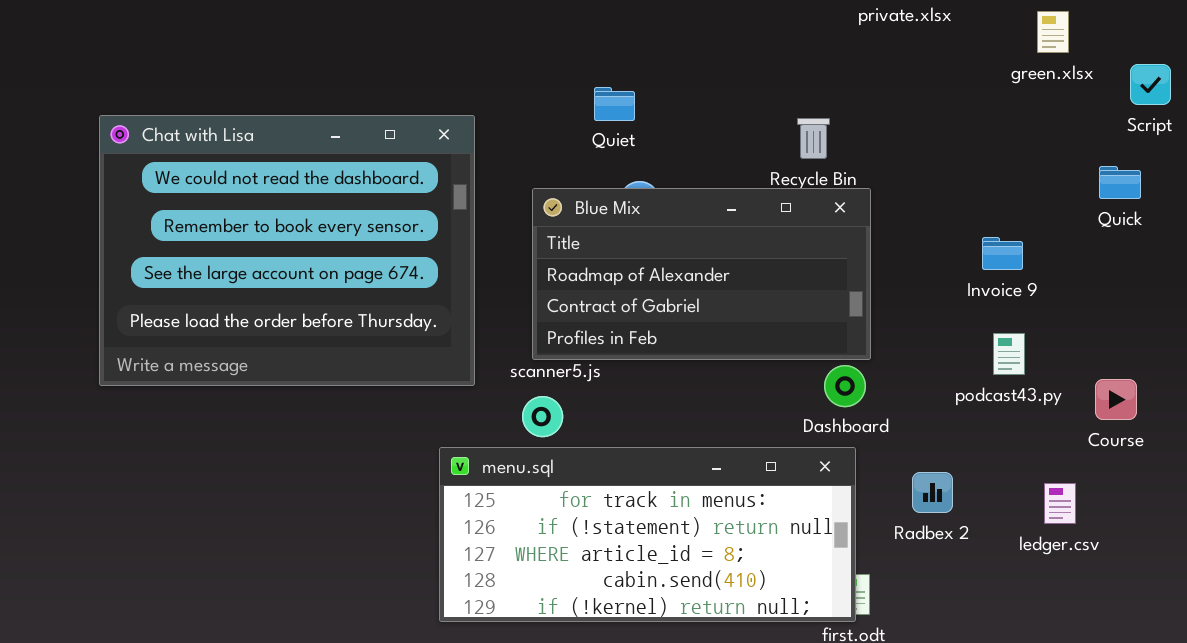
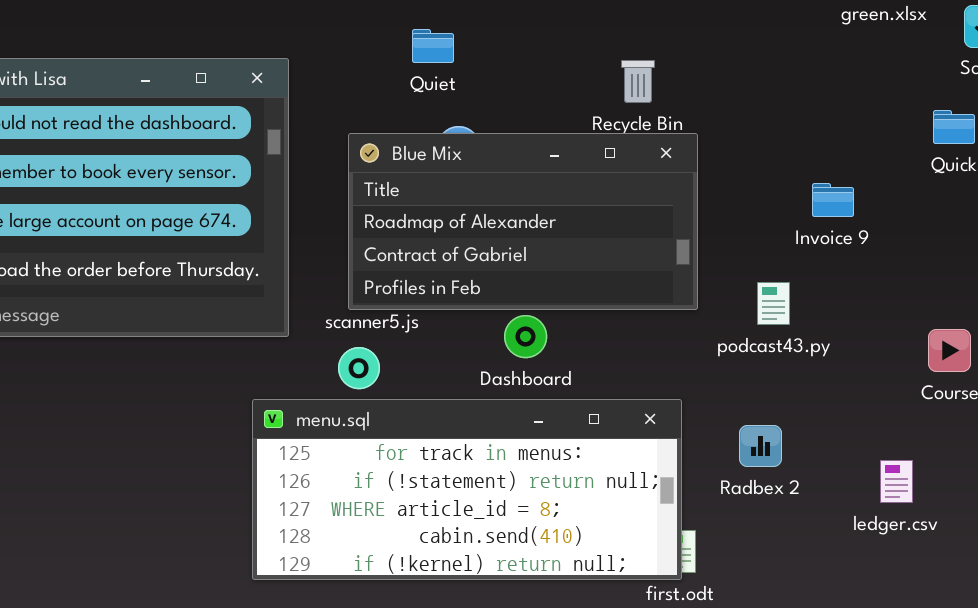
podcast43.py: [993,333,1025,375] -> [757,282,790,325], moved
Dashboard: [824,365,866,407] -> [504,315,547,358], moved
ledger.csv: [1044,483,1076,524] -> [880,460,913,503], moved

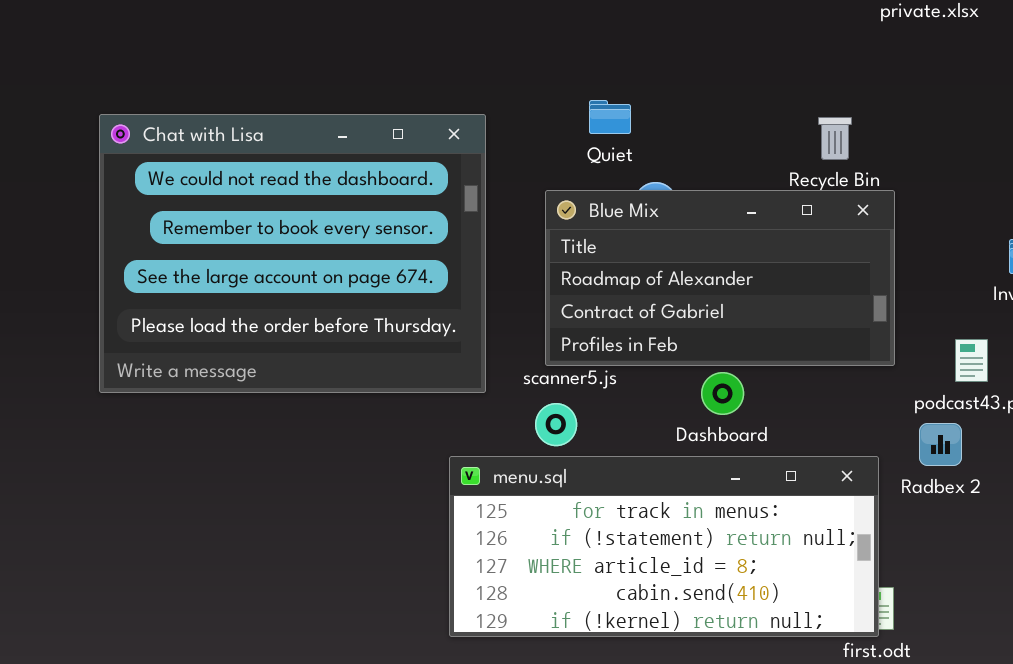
Quiet: [412,29,454,63] -> [589,100,631,134], moved
Radbex 2: [739,425,782,467] -> [919,423,962,466], moved

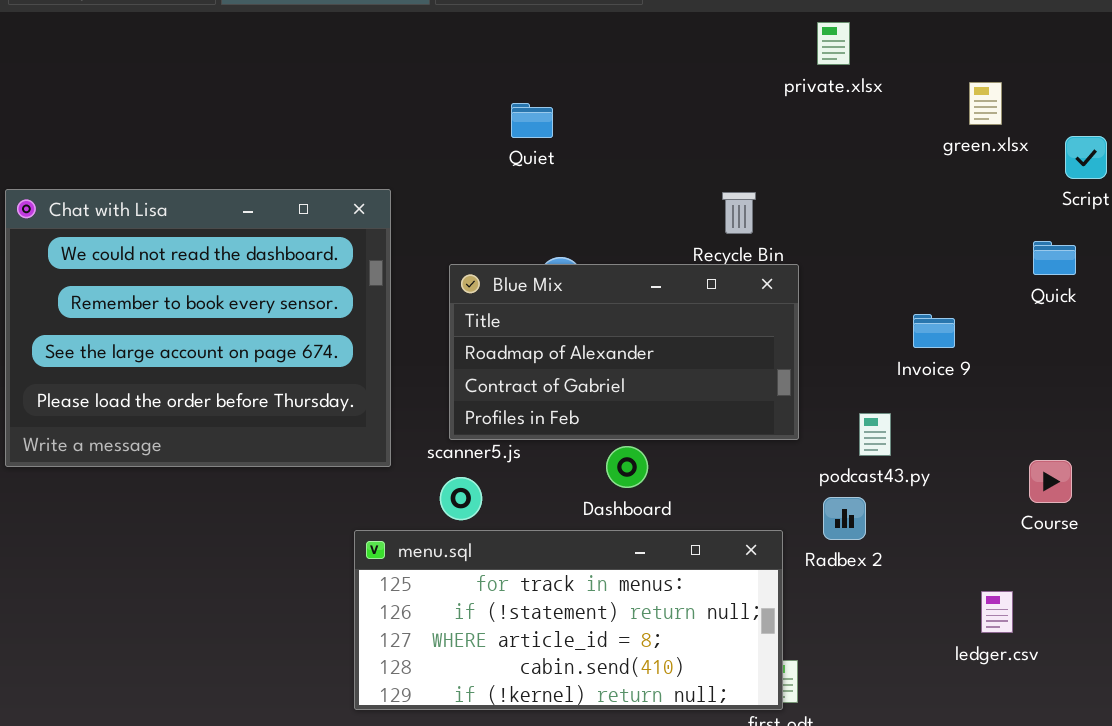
Quiet: [589,100,631,134] -> [511,103,553,138], moved

